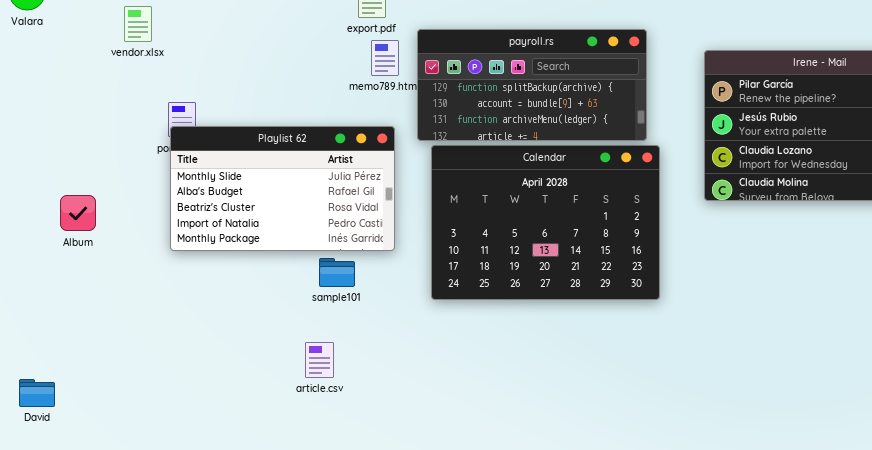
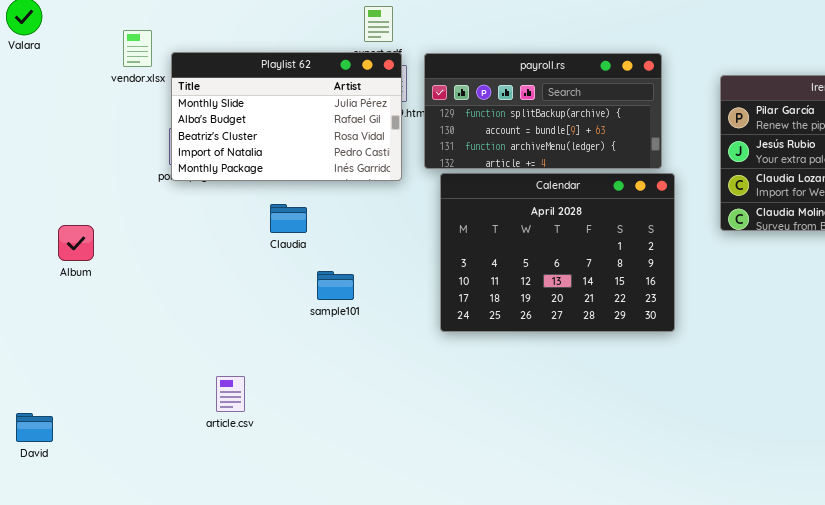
Playlist 62: [170,126,395,251] -> [171,52,402,181], moved
sample101: [319,258,355,287] -> [317,271,354,300], moved
article.csv: [305,342,334,378] -> [216,376,245,412], moved

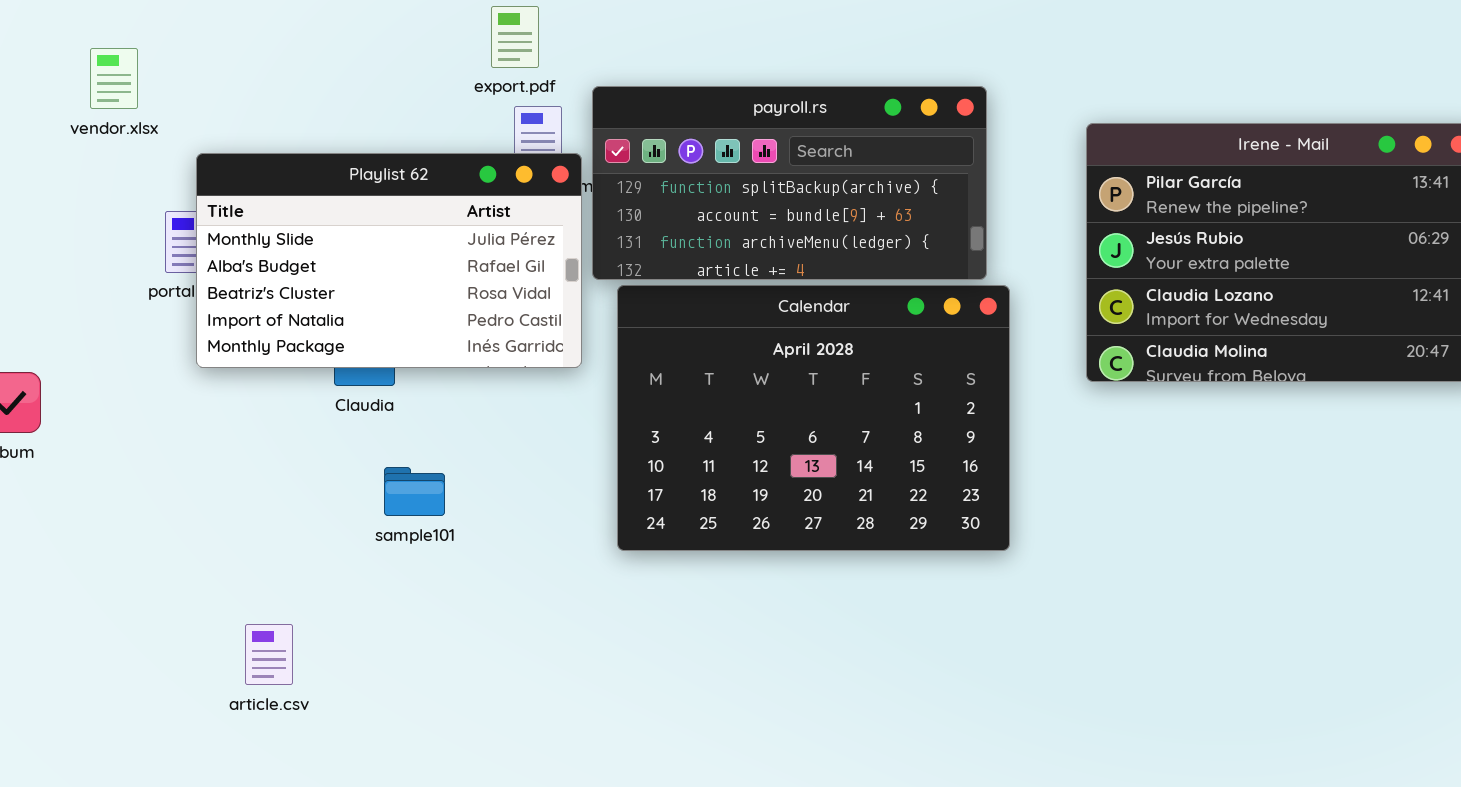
Playlist 62: [171,52,402,181] -> [196,153,582,368], moved
sample101: [317,271,354,300] -> [384,467,445,516], moved

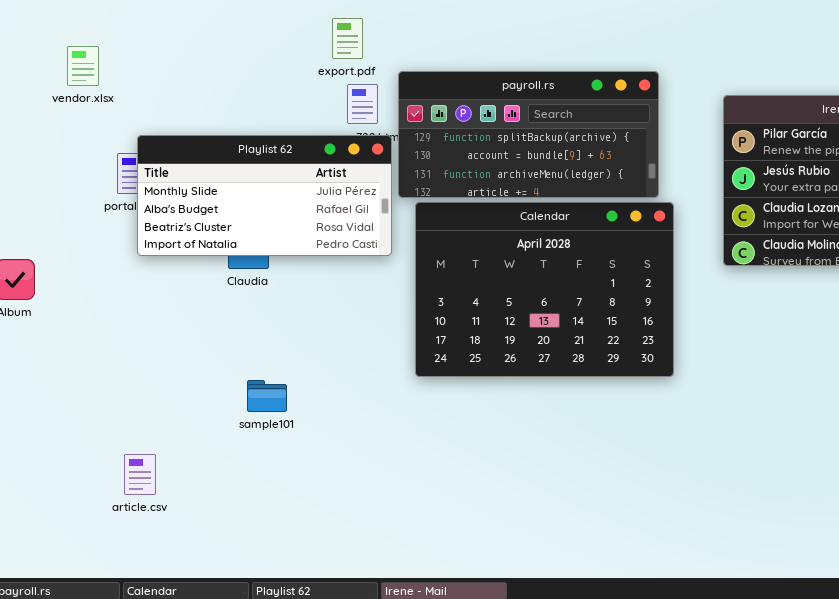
Playlist 62: [196,153,582,368] -> [137,135,392,256], resized
sample101: [384,467,445,516] -> [247,380,287,412], moved
article.csv: [245,624,293,685] -> [124,454,156,495], moved

